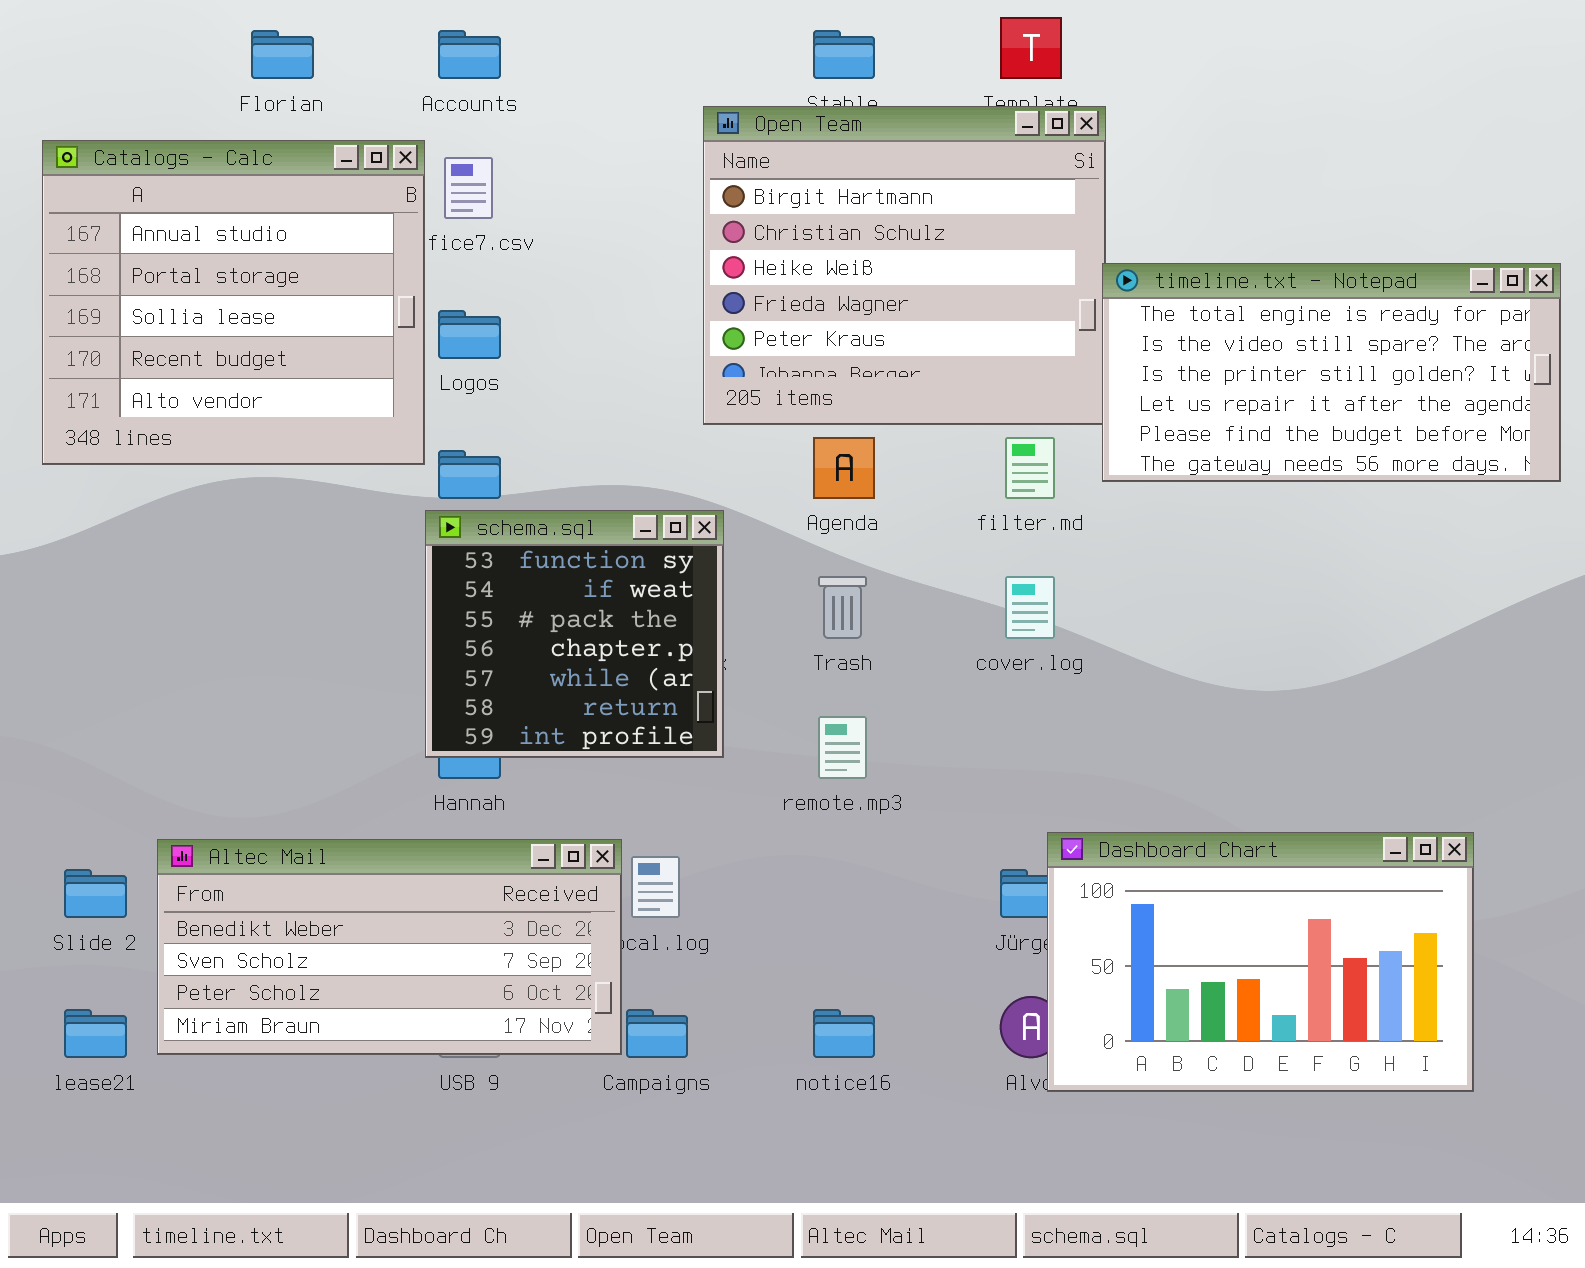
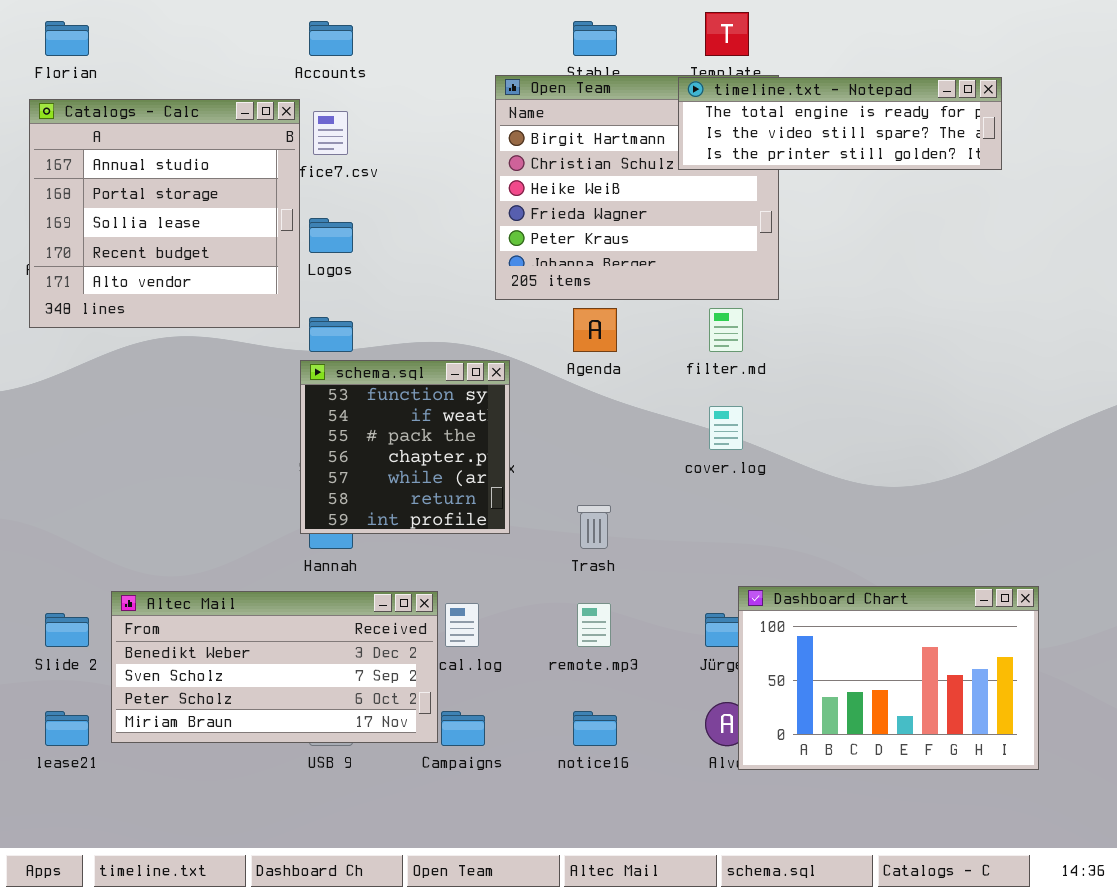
Florian: [251,30,314,79] -> [45,21,89,56], moved
timeline.txt - Notepad: [1102,263,1561,482] -> [678,77,1002,170], moved, resized
Trash: [818,576,867,639] -> [577,505,611,549], moved
remote.mp3: [818,716,867,779] -> [577,603,611,647], moved

